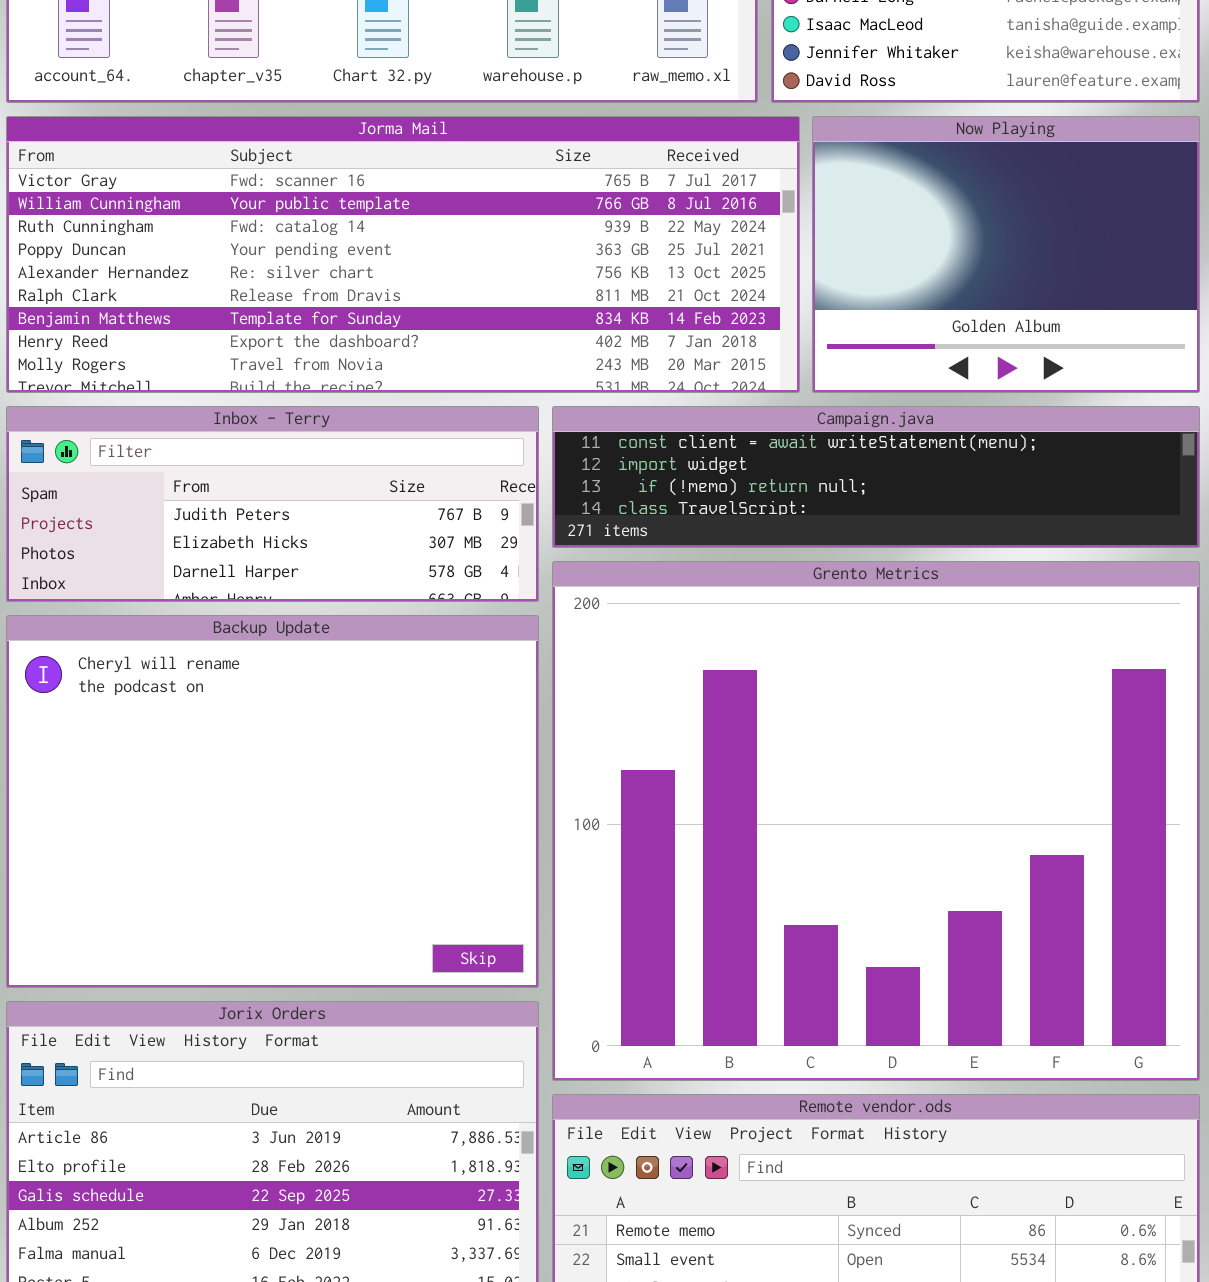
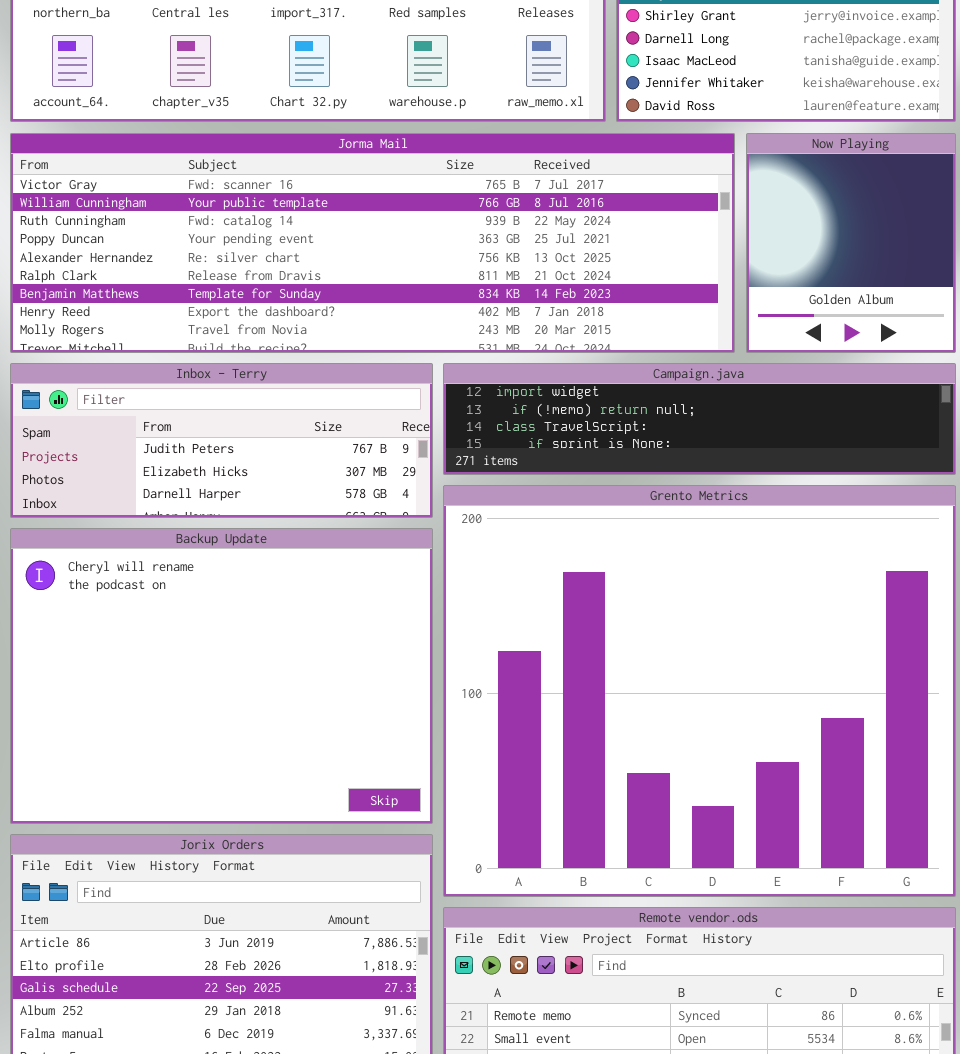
Jorma Mail: [6,116,800,393] -> [10,133,735,353], resized
Now Playing: [812,116,1200,393] -> [746,133,956,353], resized
Campaign.java: [552,406,1200,548] -> [443,363,956,475], scrolled down 1 row

